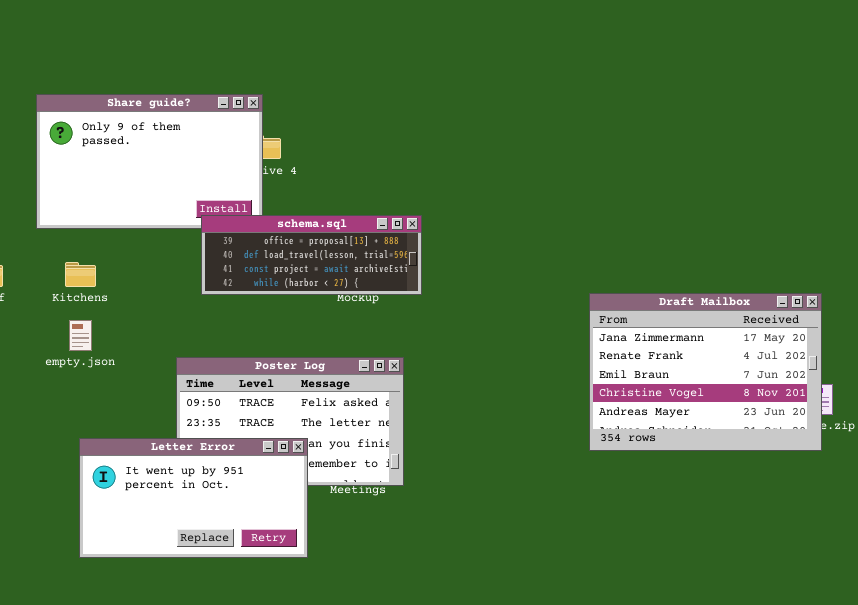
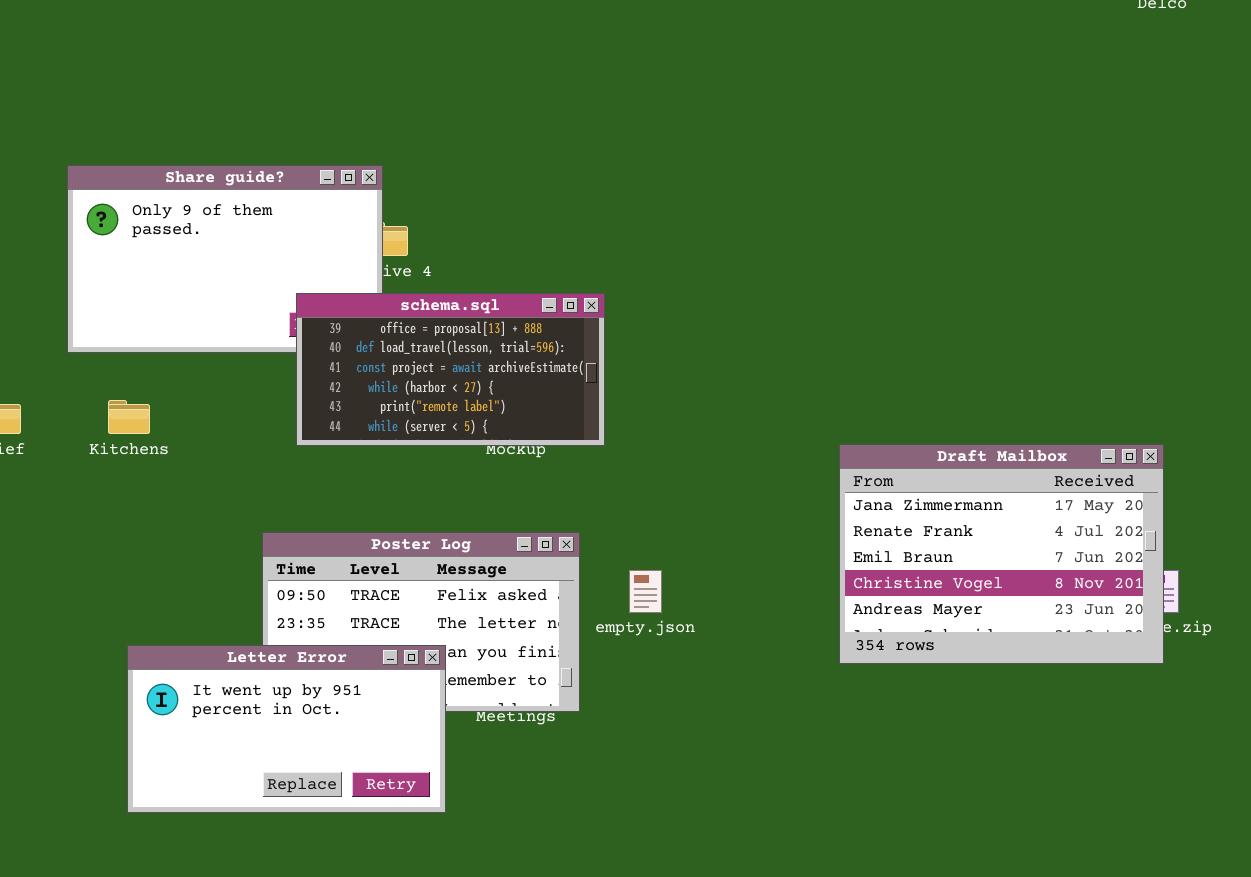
schema.sql: [201,215,422,295] -> [296,293,605,446], resized
empty.json: [69,320,92,351] -> [629,570,662,613], moved

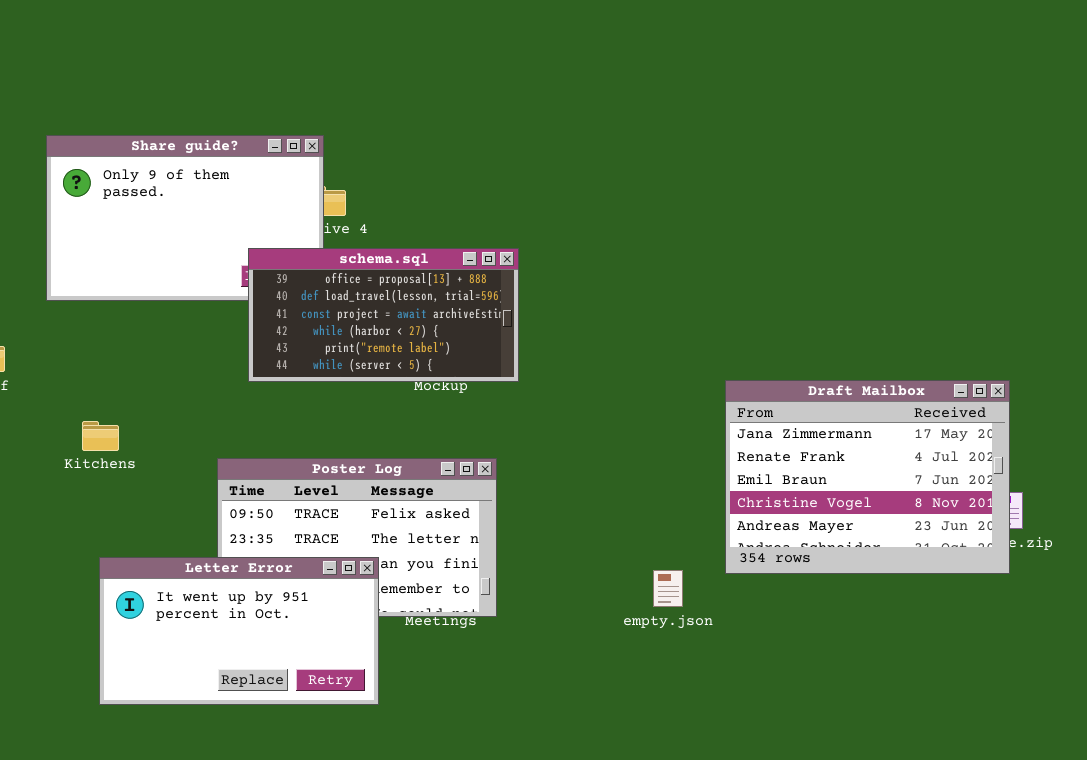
Kitchens: [108,400,150,434] -> [82,421,119,451], moved
empty.json: [629,570,662,613] -> [653,570,683,607], moved

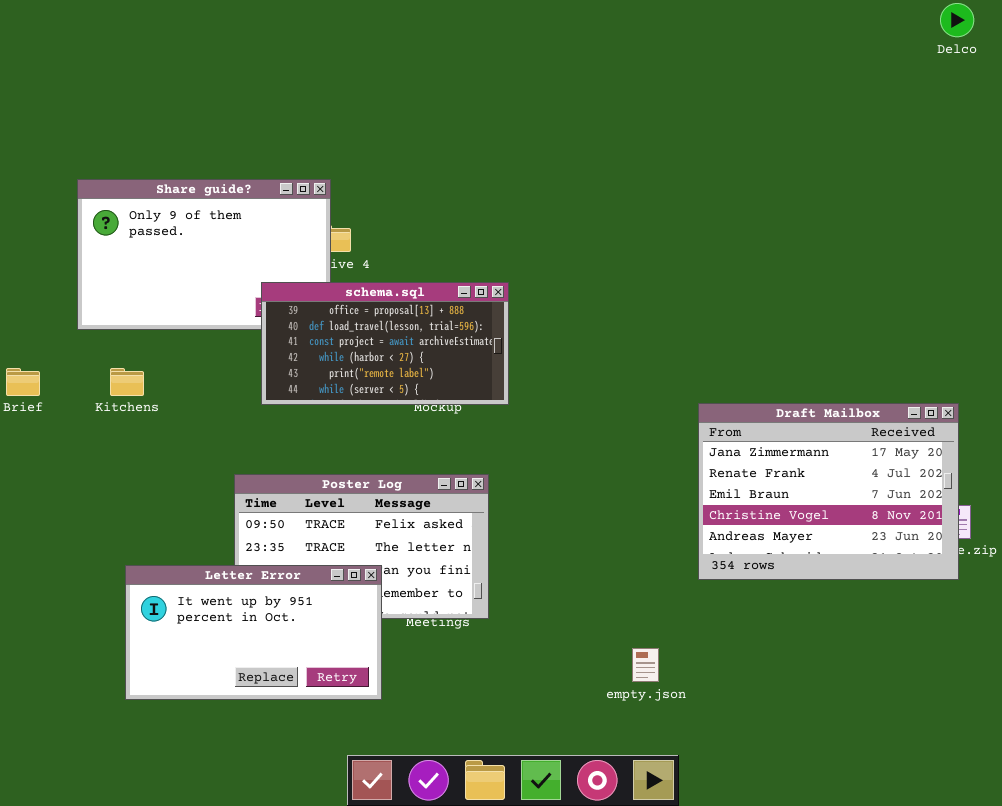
Kitchens: [82,421,119,451] -> [110,368,144,396], moved
empty.json: [653,570,683,607] -> [632,648,659,682], moved

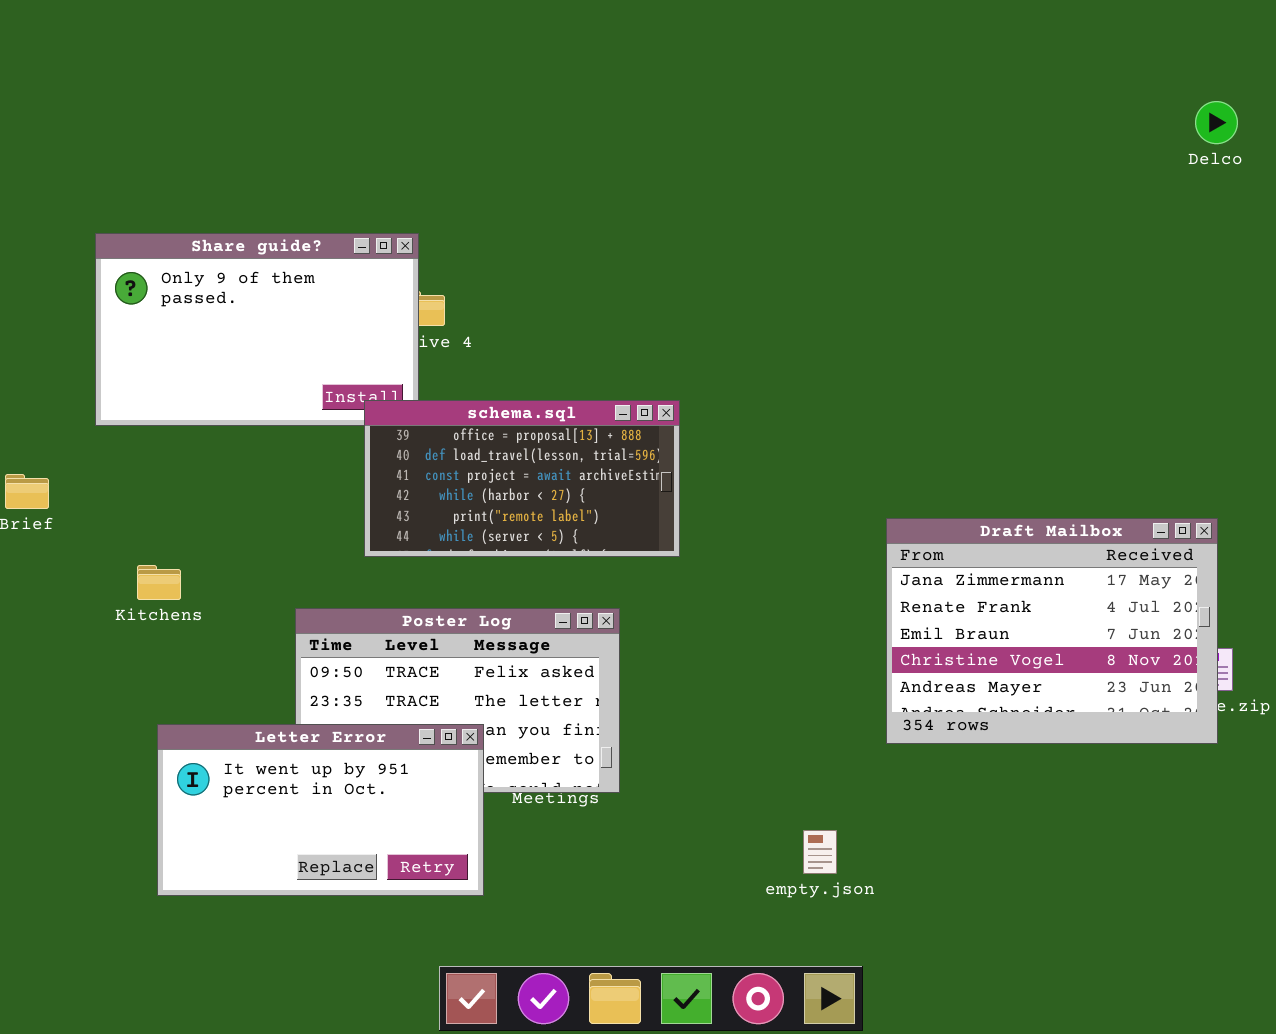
Delco: [940,3,974,37] -> [1195,101,1238,144], moved
schema.sql: [261,282,509,405] -> [364,400,680,557], moved
Kitchens: [110,368,144,396] -> [137,565,181,600], moved

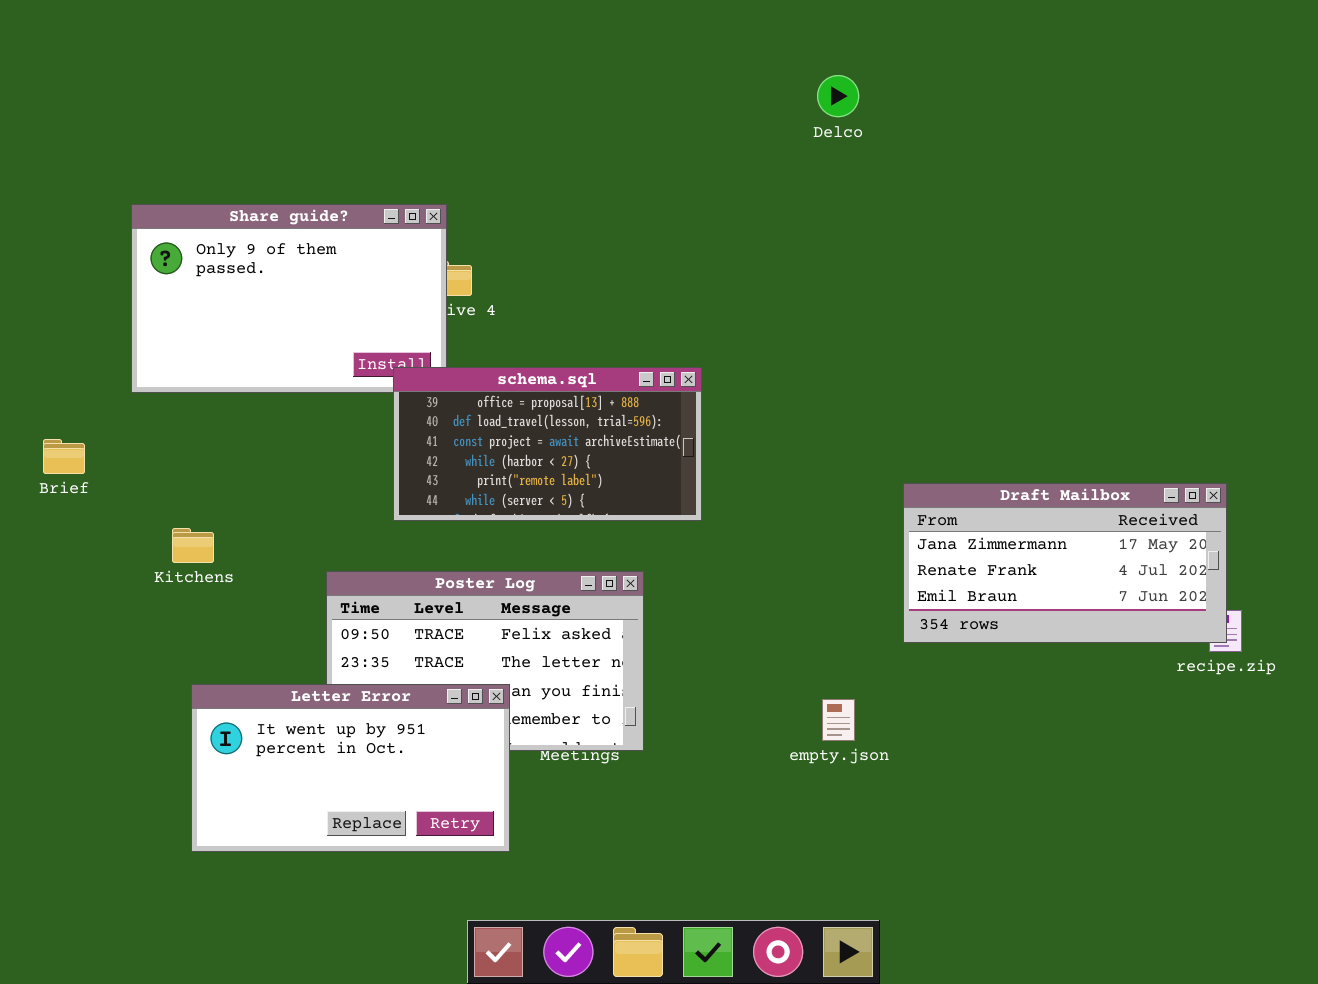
Delco: [1195,101,1238,144] -> [817,75,859,117], moved
Draft Mailbox: [886,518,1218,744] -> [903,483,1227,643], resized
empty.json: [803,830,837,874] -> [822,699,855,741], moved

